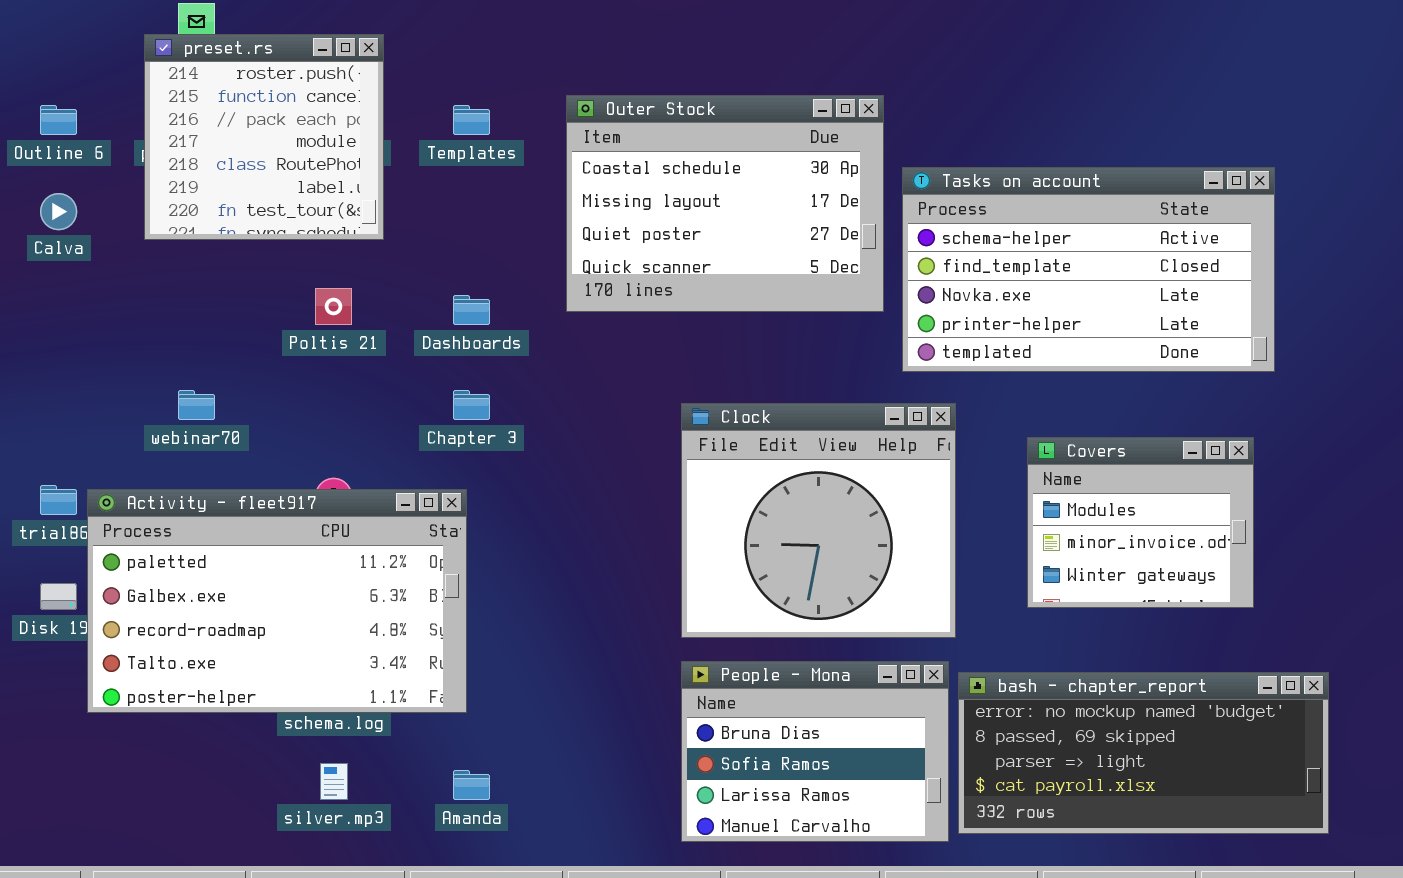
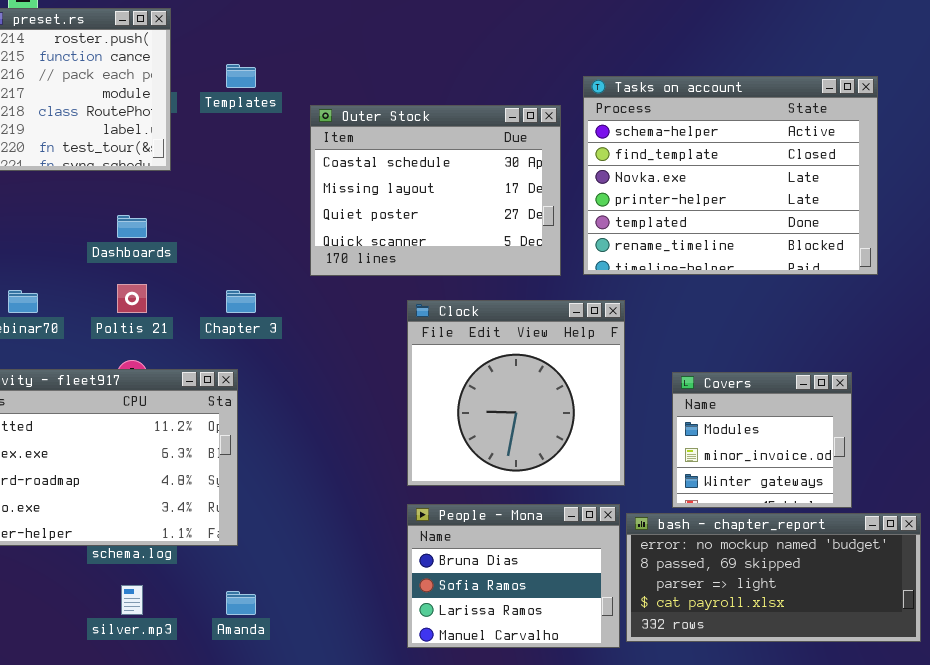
Outer Stock: [566,95,884,312] -> [310,105,561,276], moved
Tasks on account: [902,167,1275,372] -> [583,76,878,275], resized
Poltis 21: [315,288,352,325] -> [117,284,147,313], moved
Dashboards: [453,295,490,325] -> [117,215,147,238], moved
Covers: [1027,437,1254,608] -> [672,372,852,508], moved

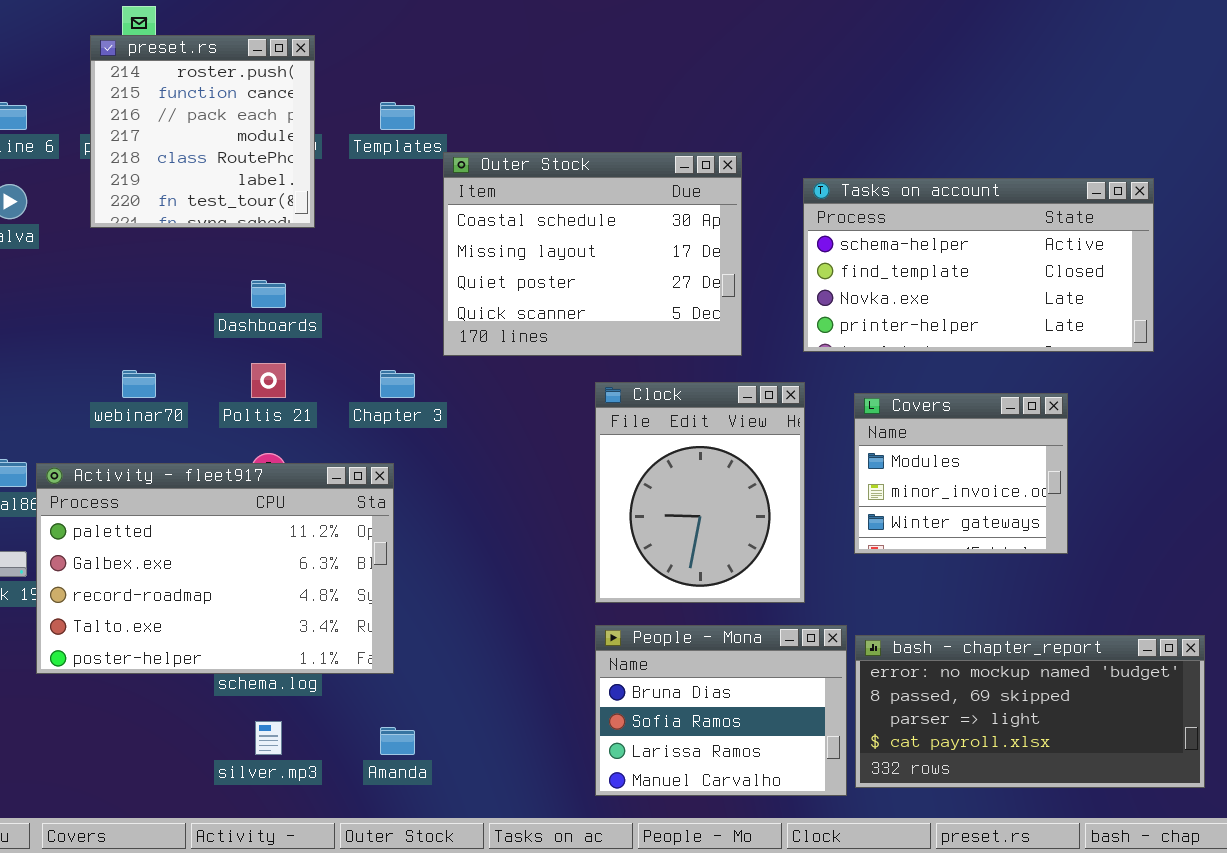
Tasks on account: [583,76,878,275] -> [803,178,1154,352], resized
Outer Stock: [310,105,561,276] -> [443,152,742,356], moved
Clock: [407,300,625,486] -> [595,382,805,603], resized
Covers: [672,372,852,508] -> [854,393,1068,554], moved

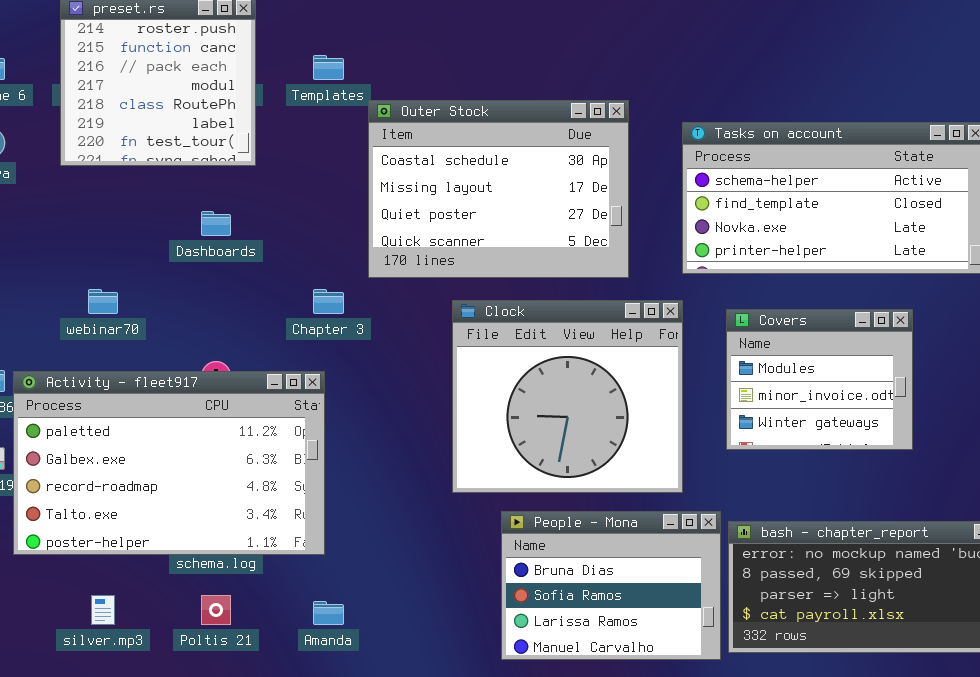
Poltis 21: [251,363,286,398] -> [201,595,231,625], moved
Clock: [595,382,805,603] -> [452,300,683,493], resized
silver.mp3: [255,721,282,755] -> [91,595,115,625], moved

